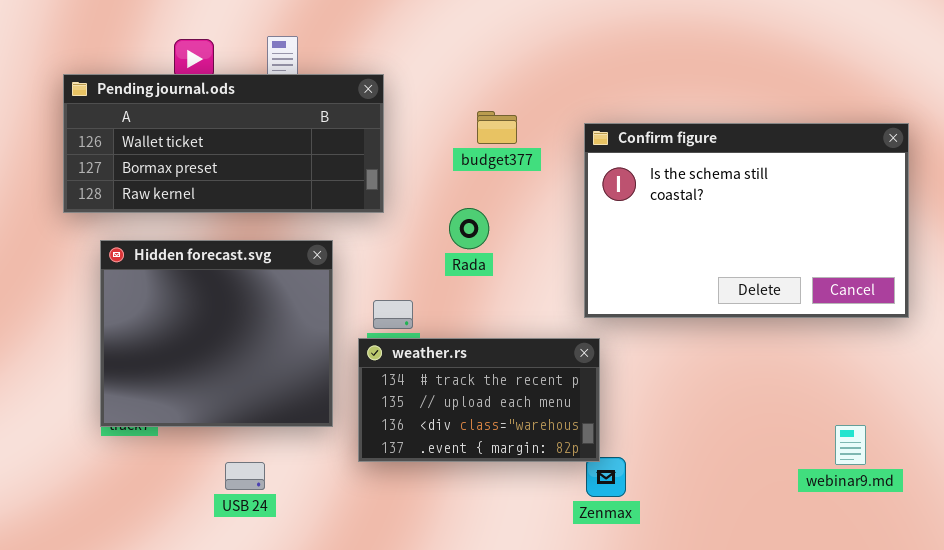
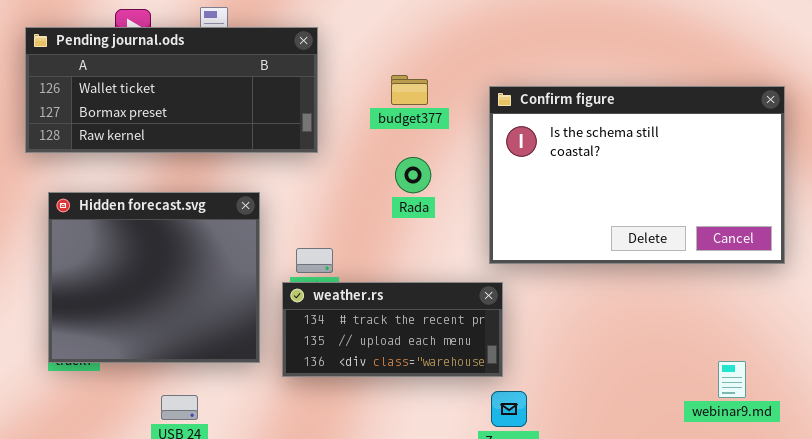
Pending journal.ods: [63,74,384,213] -> [25,27,318,153], moved
Rada: [449,208,489,249] -> [395,157,431,193], moved
weather.rs: [358,338,600,462] -> [282,282,503,377], resized

